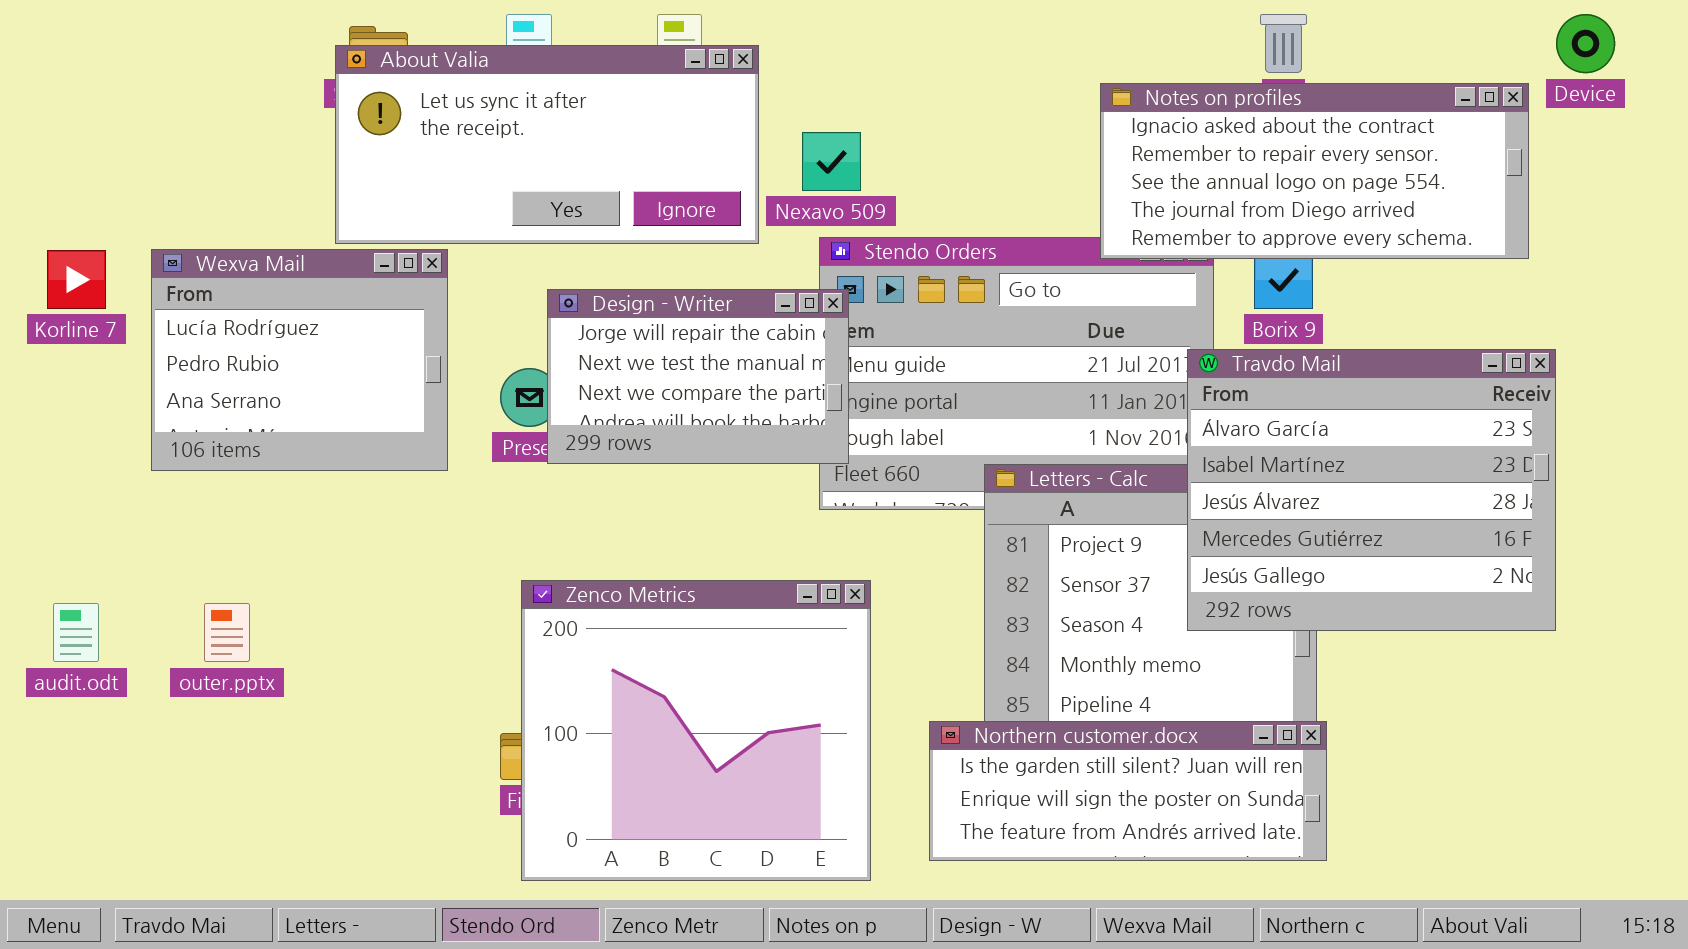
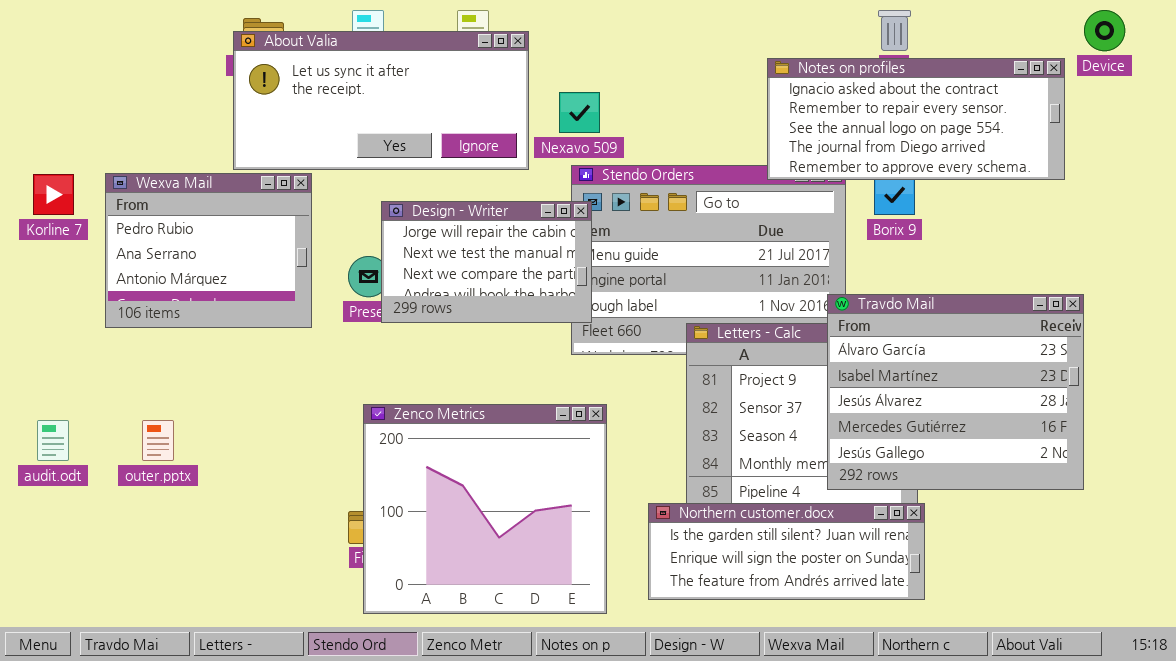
Wexva Mail: [151,249,448,471] -> [105,173,312,328], scrolled down 1 row
Travdo Mail: [1187,349,1556,631] -> [827,294,1084,490], moved

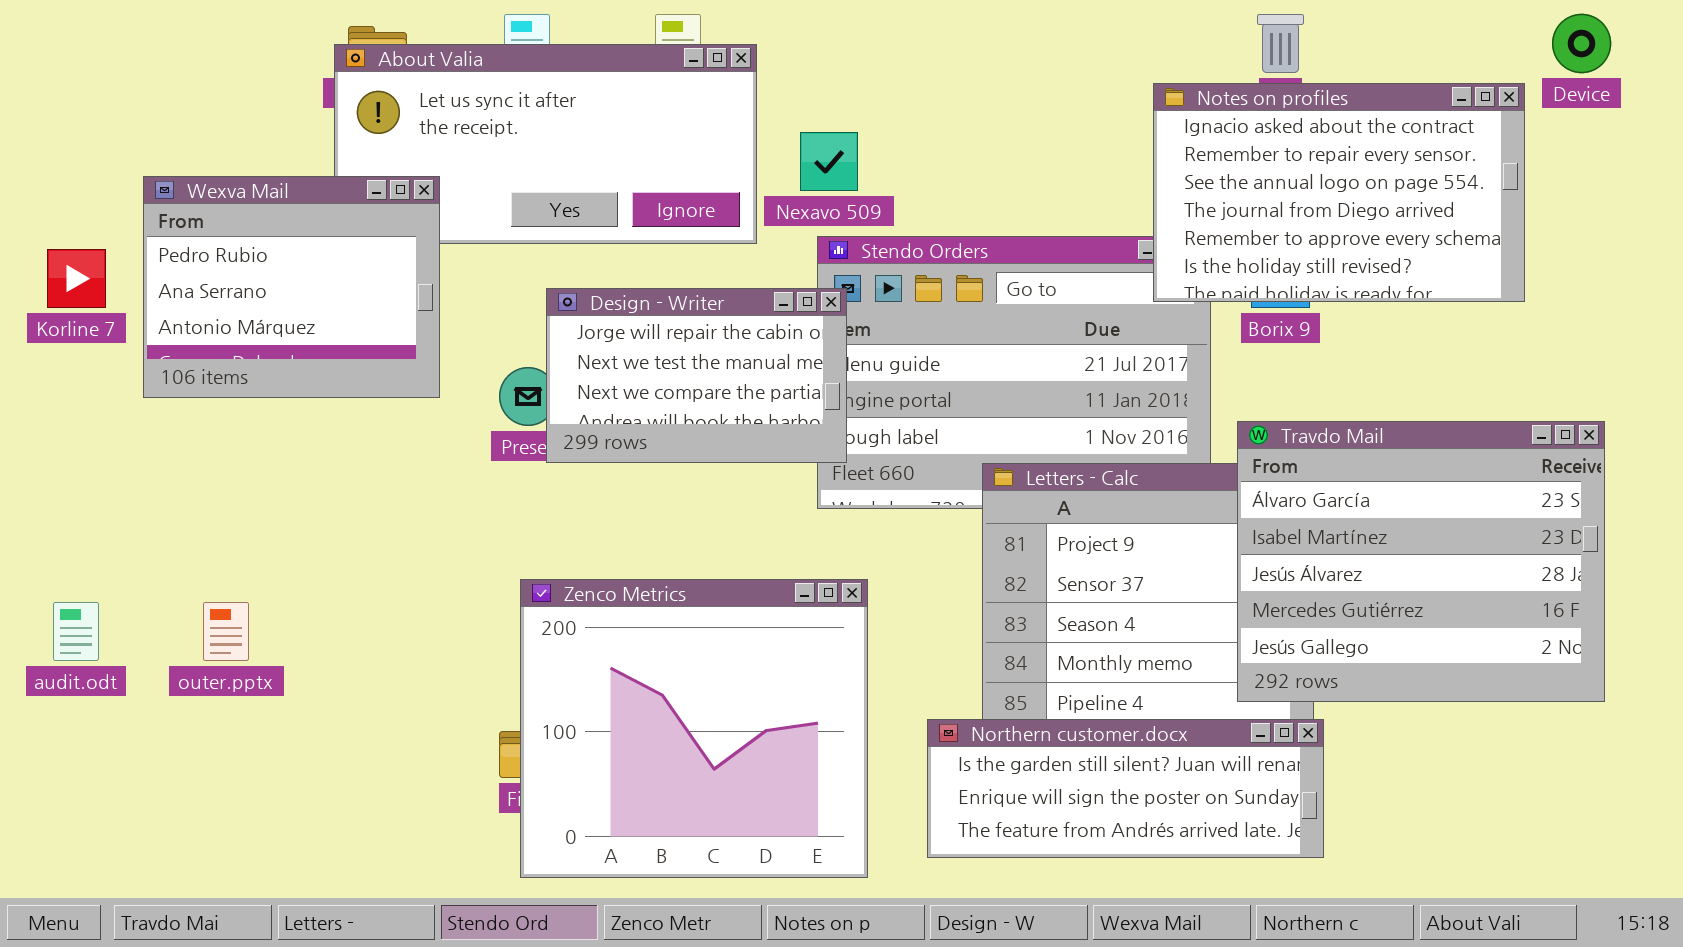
Notes on profiles: [767,58,1065,180] -> [1153,83,1525,302], resized
Wexva Mail: [105,173,312,328] -> [143,176,440,398], moved
Travdo Mail: [827,294,1084,490] -> [1237,421,1605,702], moved

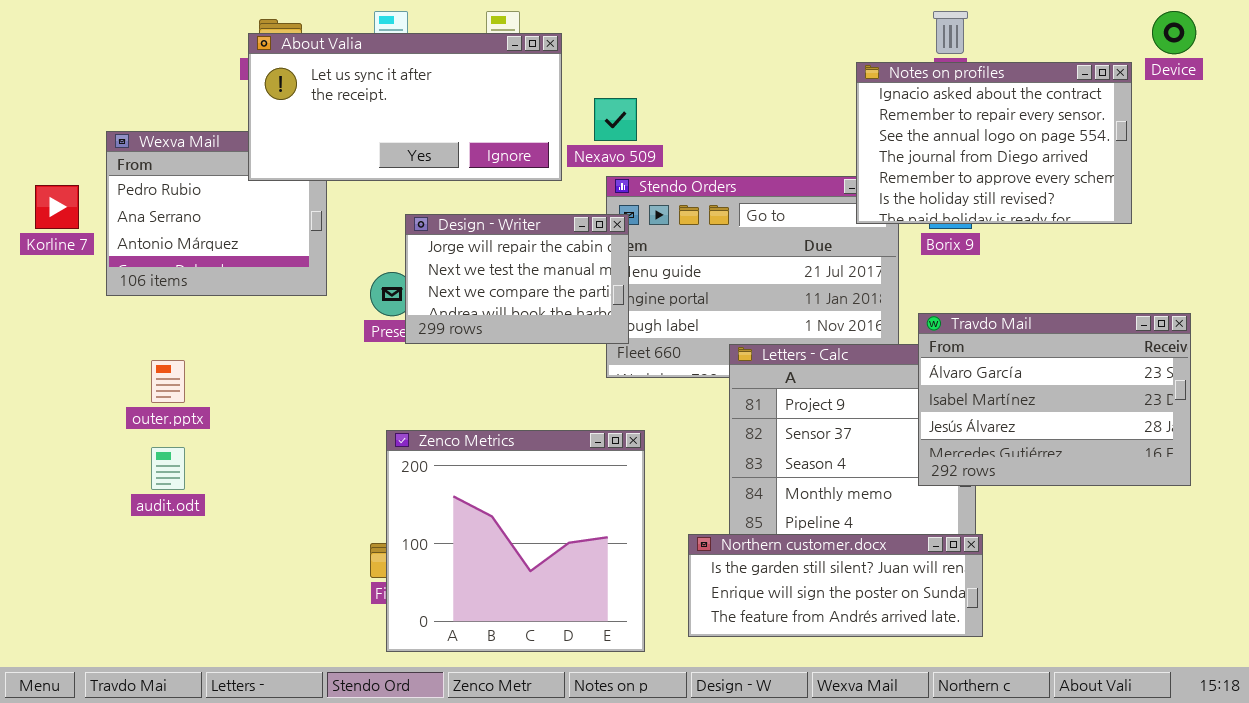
About Valia: [334,44,757,244] -> [248,33,562,181], raised
Travdo Mail: [1237,421,1605,702] -> [918,313,1191,486], resized
audit.odt: [53,602,99,661] -> [151,447,185,490], moved
outer.pptx: [203,602,249,661] -> [151,360,185,403], moved

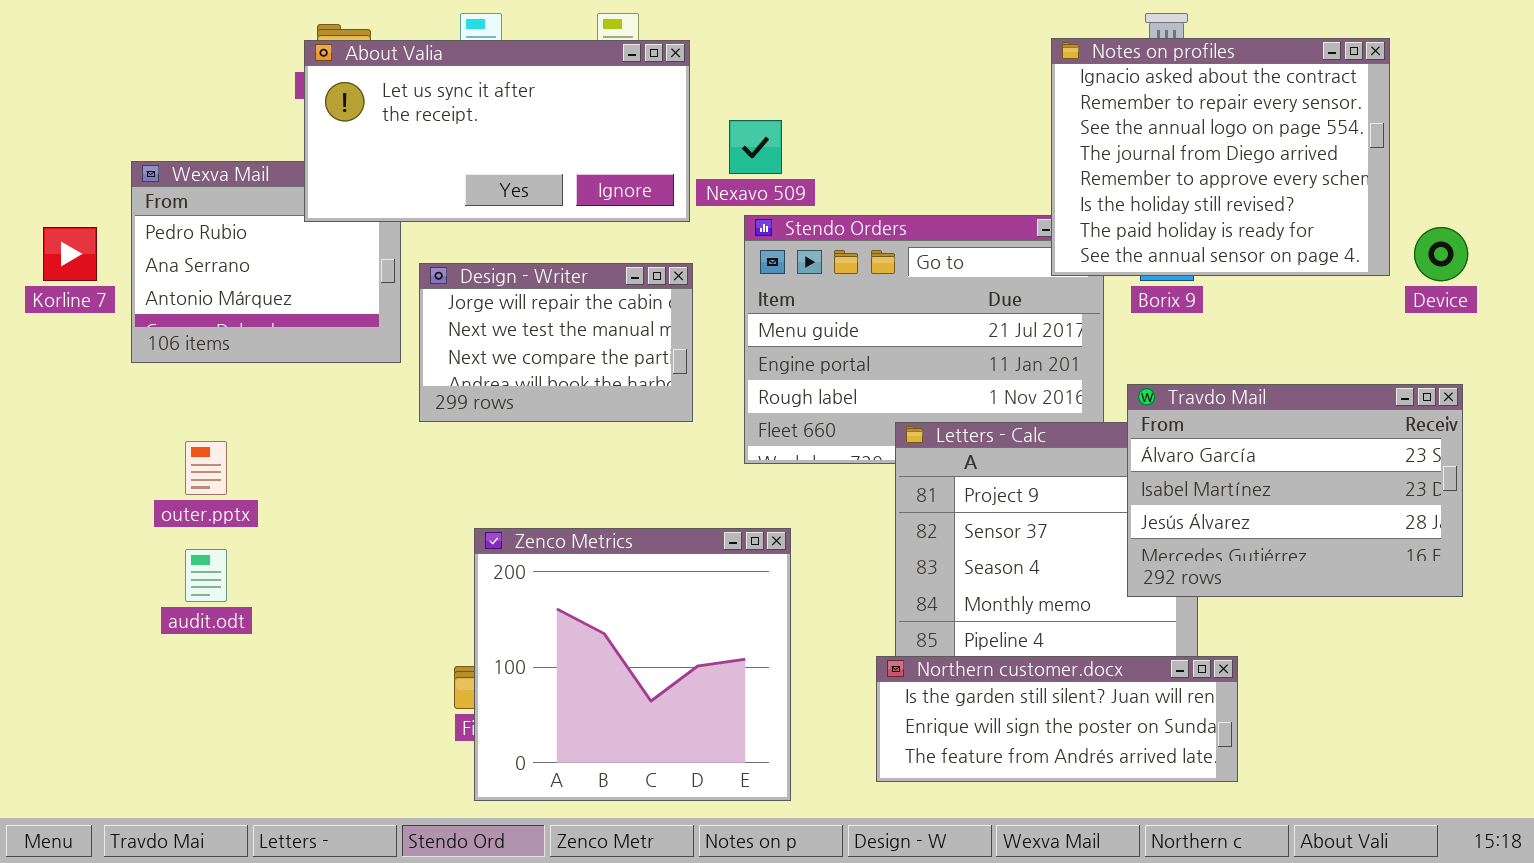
Device: [1152,11,1196,54] -> [1414,227,1468,281], moved
Notes on profiles: [856,62,1132,224] -> [1051,38,1390,276], resized
Design - Writer: [405,214,629,344] -> [419,263,693,422], moved
Northern customer.docx: [688,534,983,637] -> [876,656,1238,782], moved

